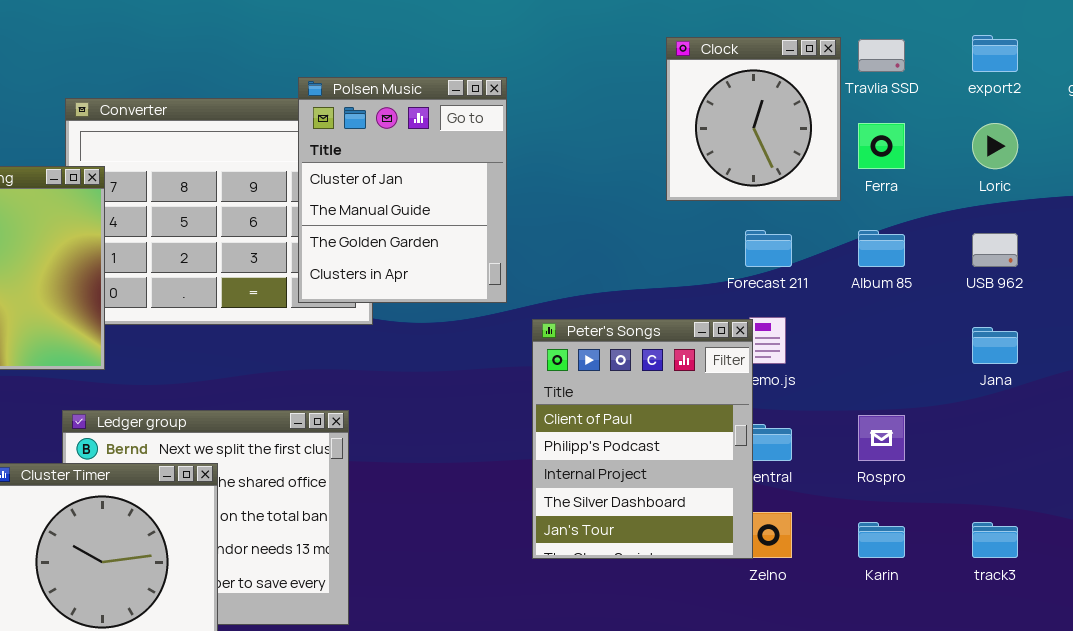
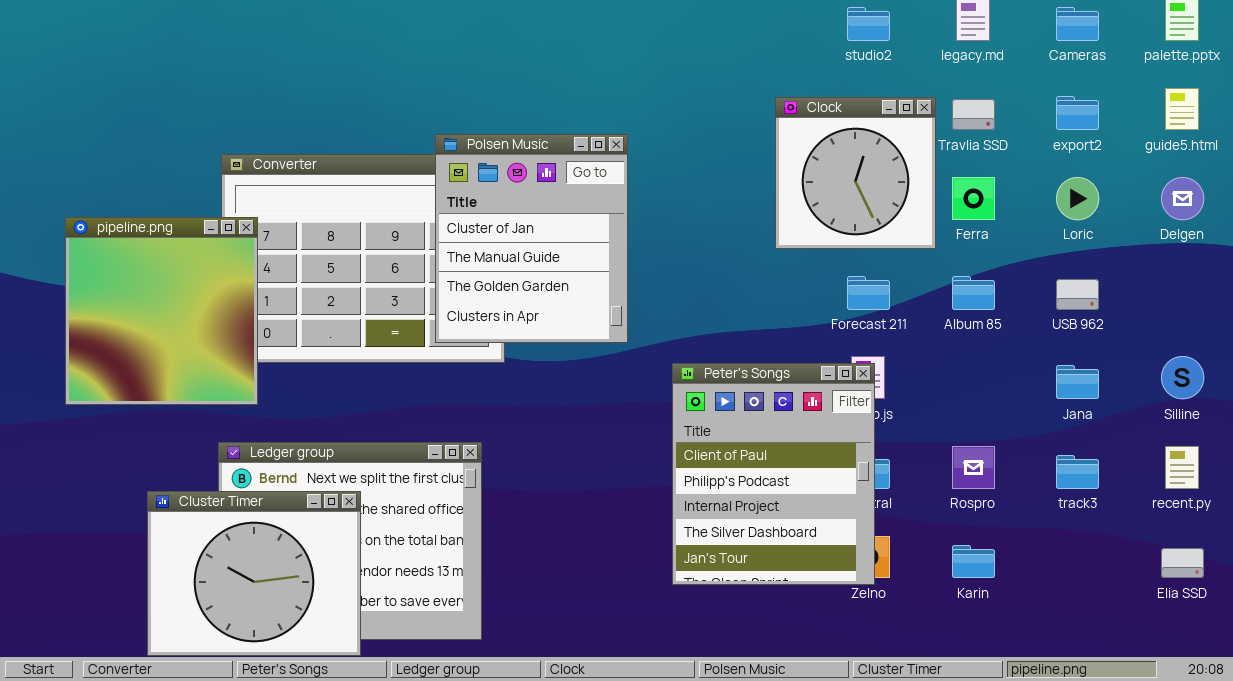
Peter's Songs: [532,319,753,559] -> [672,363,875,585], moved
track3: [972,522,1018,558] -> [1056,455,1099,489], moved

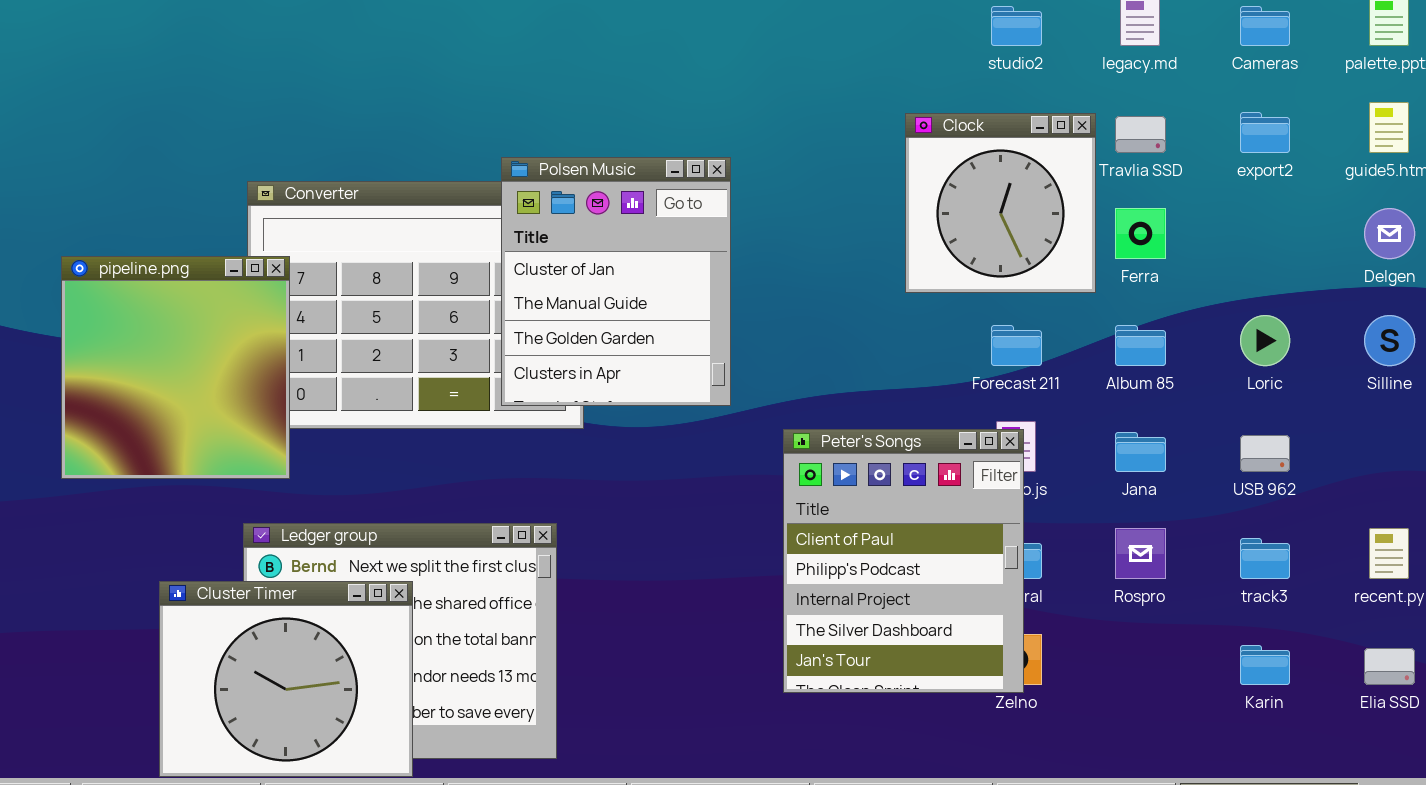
Loric: [1056,177,1099,220] -> [1240,315,1290,366], moved
USB 962: [1056,279,1099,310] -> [1240,435,1290,472], moved
Silline: [1161,356,1204,399] -> [1364,315,1415,366], moved
Jana: [1056,365,1099,399] -> [1115,432,1166,472], moved
Karin: [952,545,995,578] -> [1240,645,1290,685], moved

